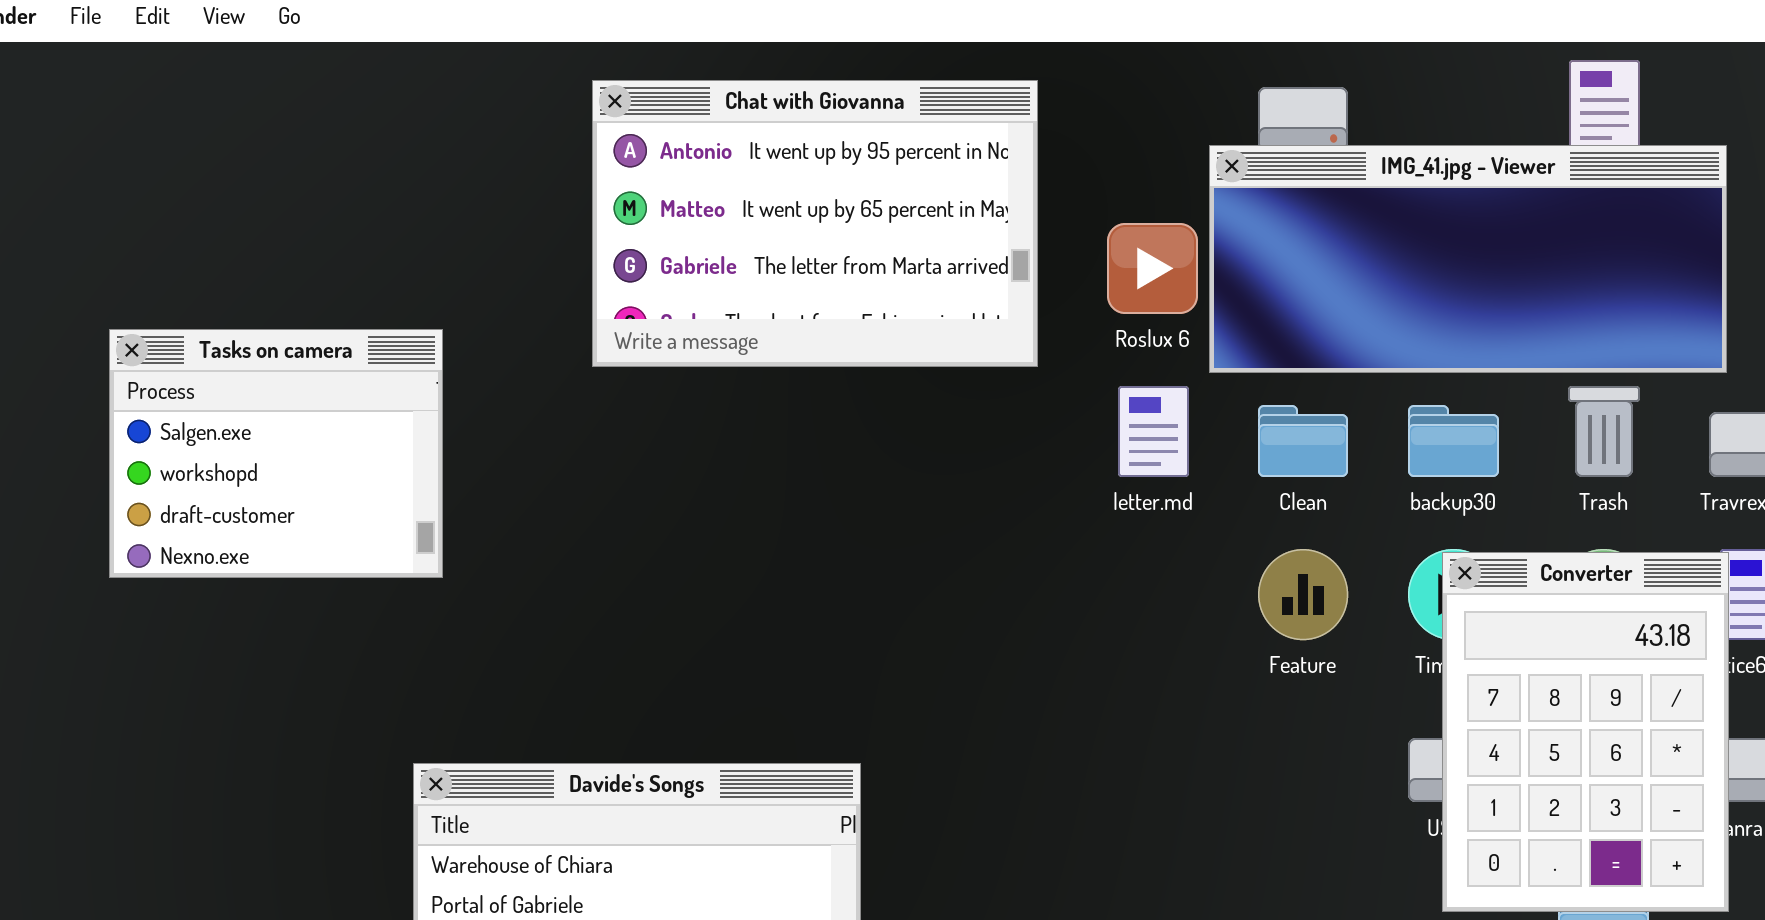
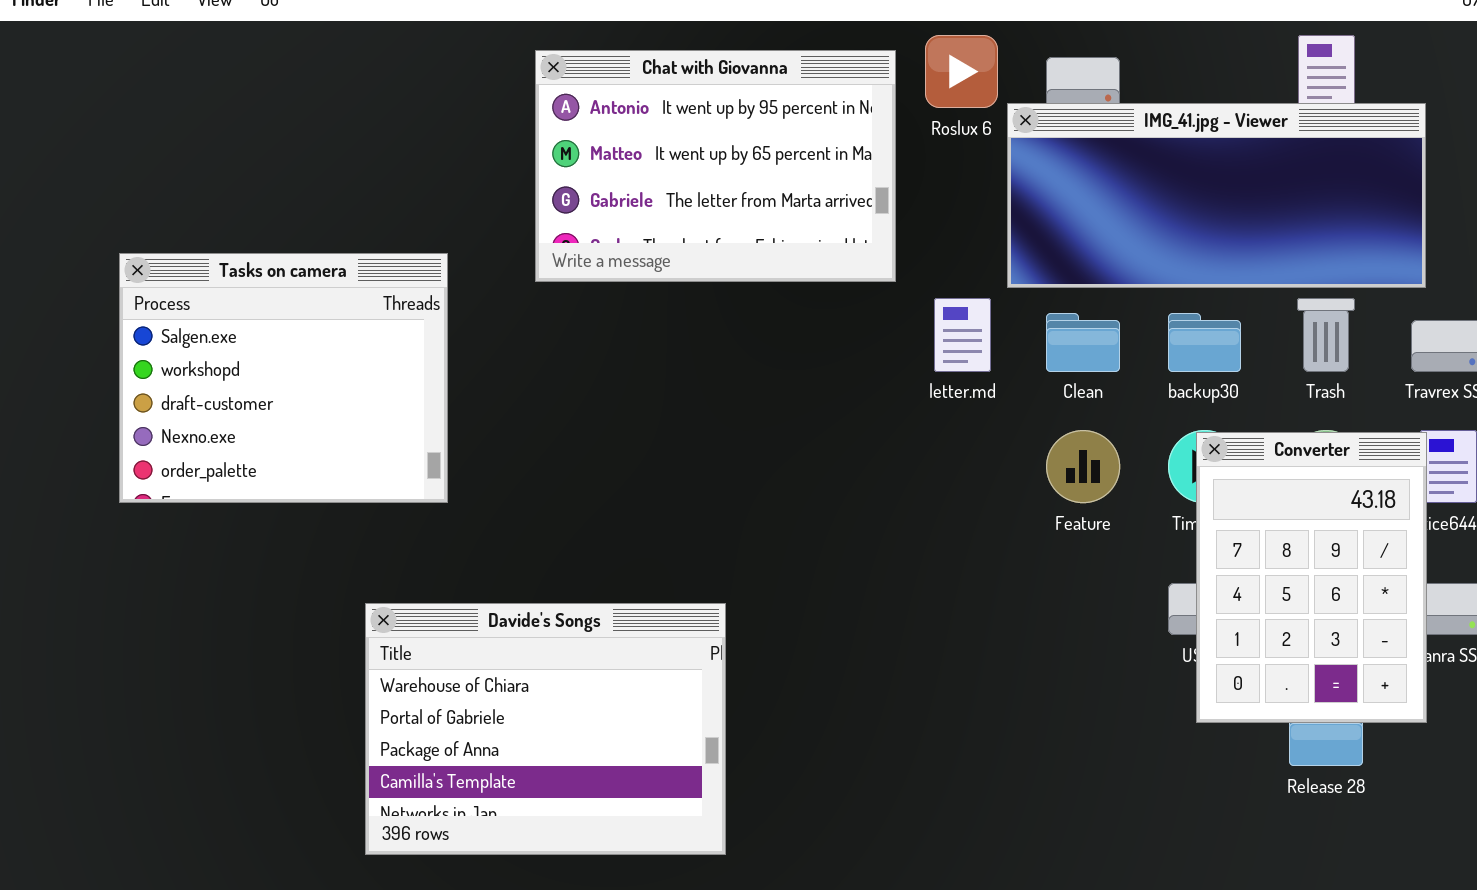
Chat with Giovanna: [592,80,1038,367] -> [535,50,896,282], moved
Roslux 6: [1107,223,1198,314] -> [925,35,998,108], moved
Tasks on camera: [109,329,443,578] -> [119,253,448,503], resized

